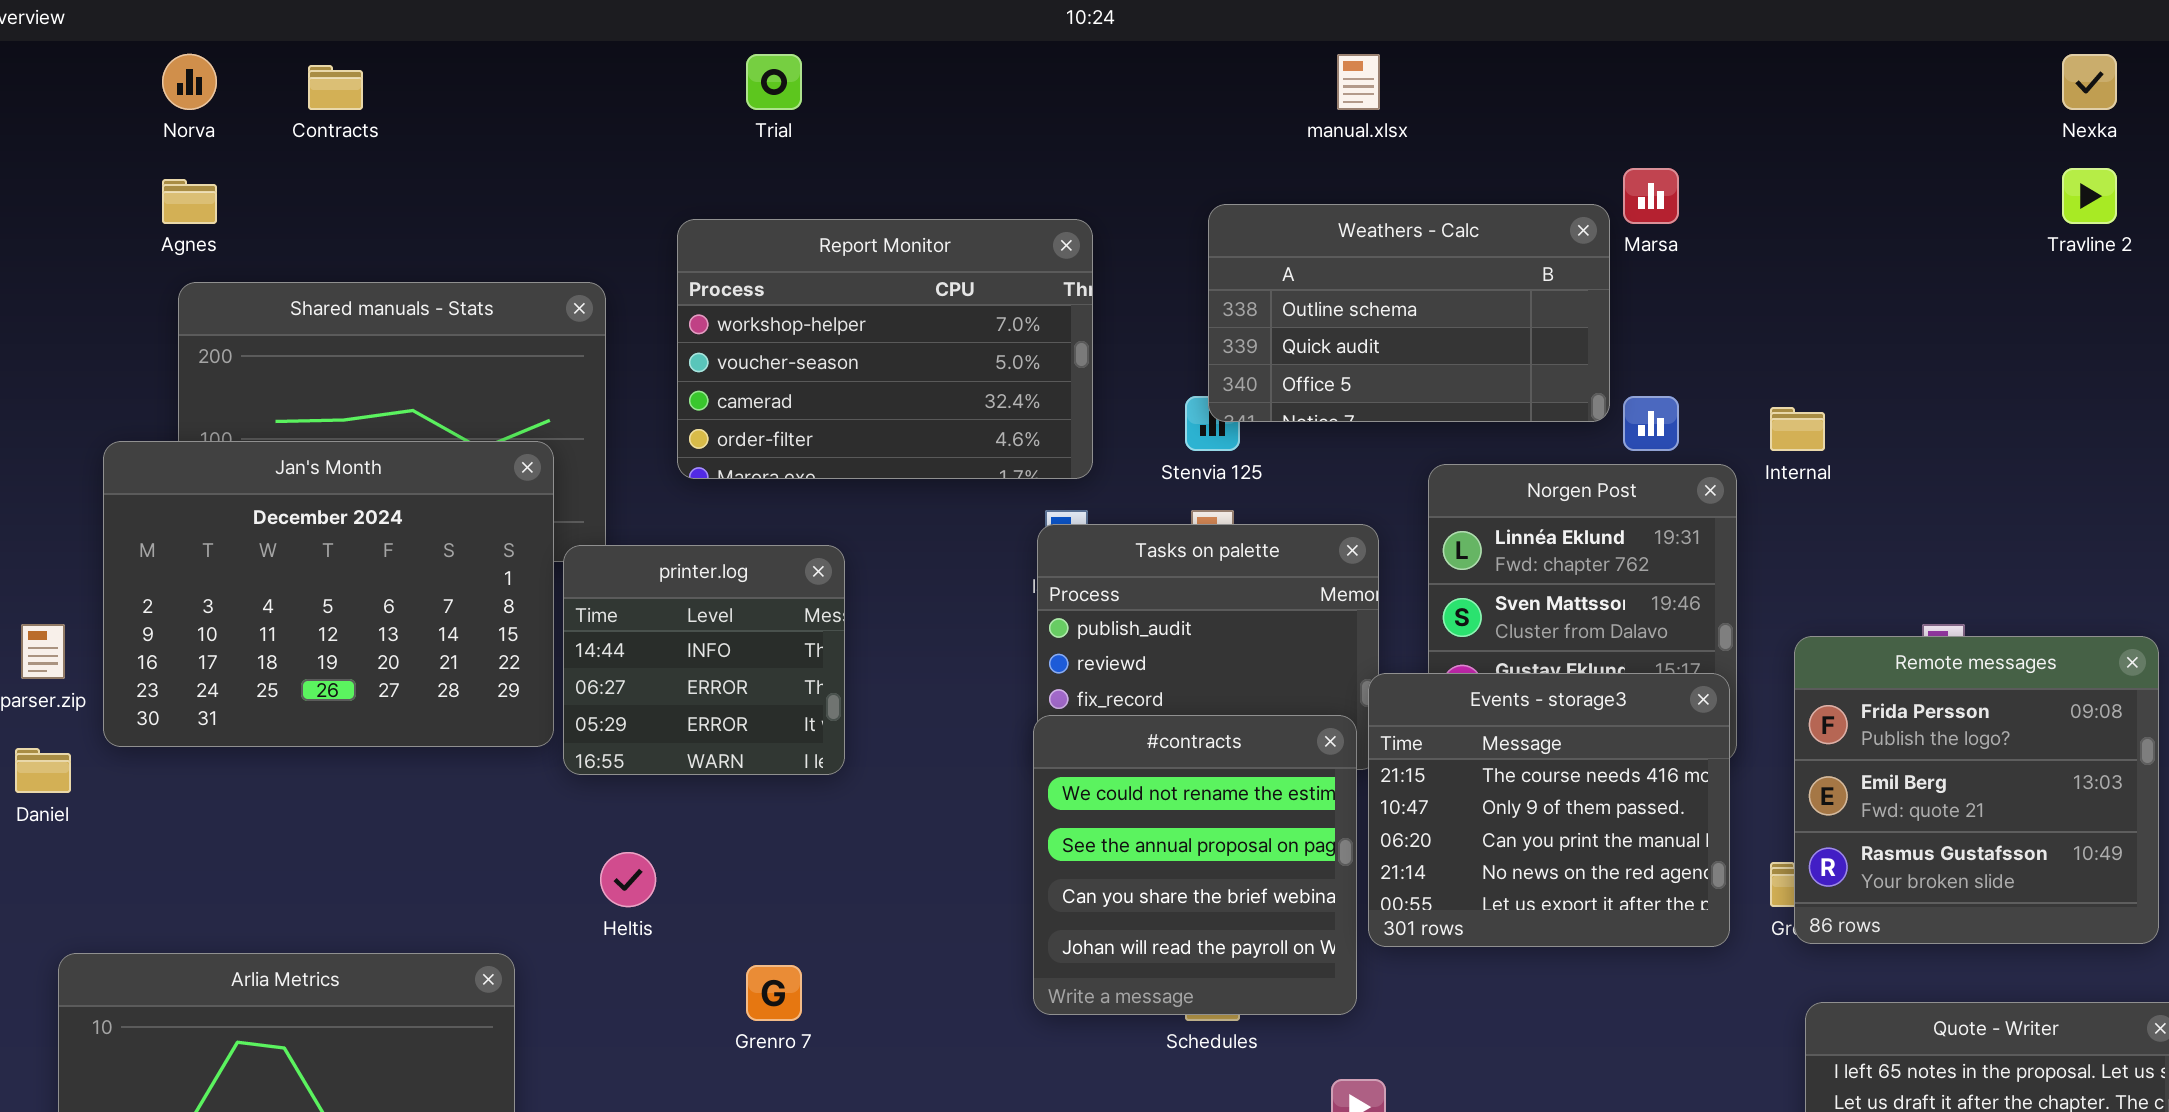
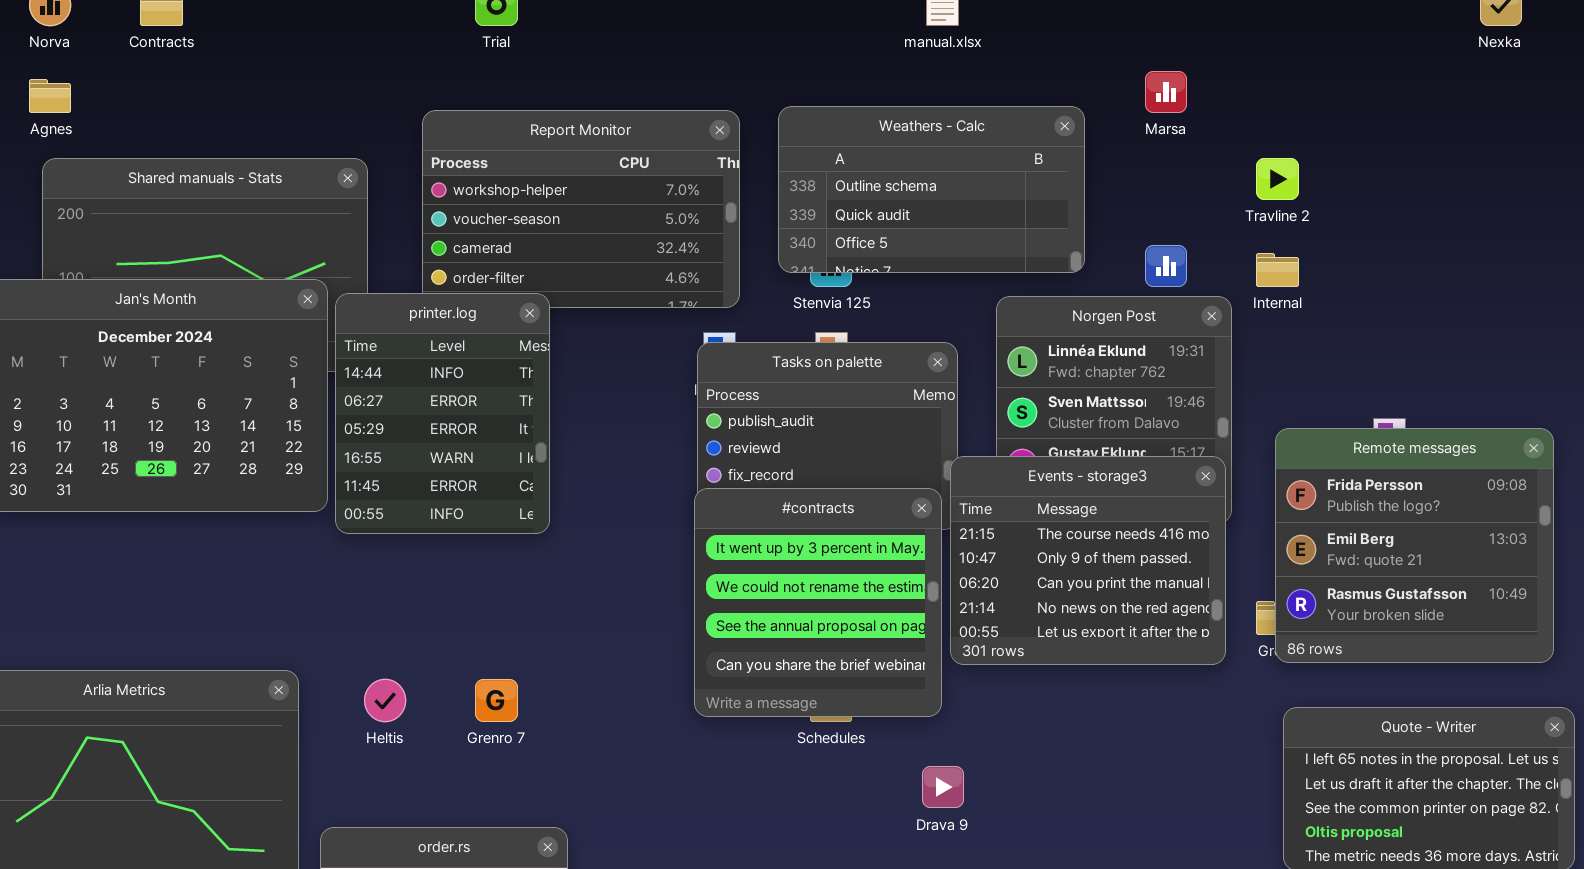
Travline 2: [2062,168,2117,224] -> [1256,158,1299,200], moved
Weathers - Calc: [1208,204,1610,422] -> [778,106,1085,273], moved
printer.log: [563,545,845,775] -> [335,293,550,534], resized
#contracts: [1033,715,1357,1015] -> [694,488,942,717], scrolled up 1 row
Heltis: [600,852,656,907] -> [364,679,406,722], moved

